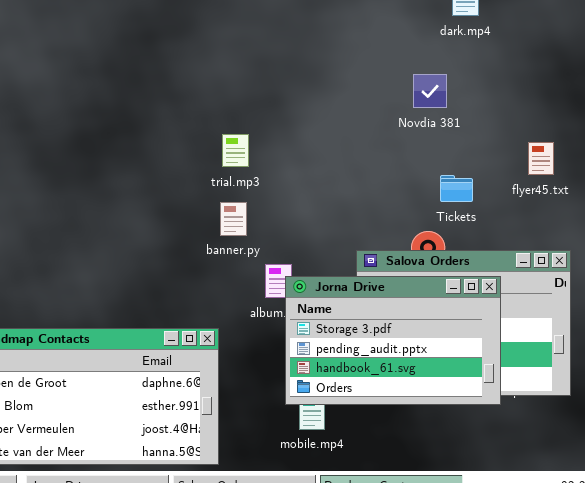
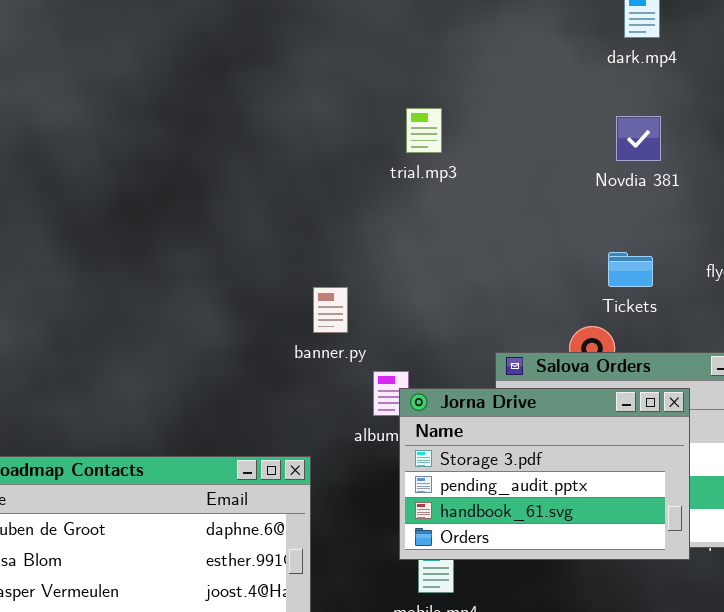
Novdia 381: [413,74,447,108] -> [616,116,661,161], moved
trial.mp3: [222,134,249,167] -> [406,108,442,153], moved

